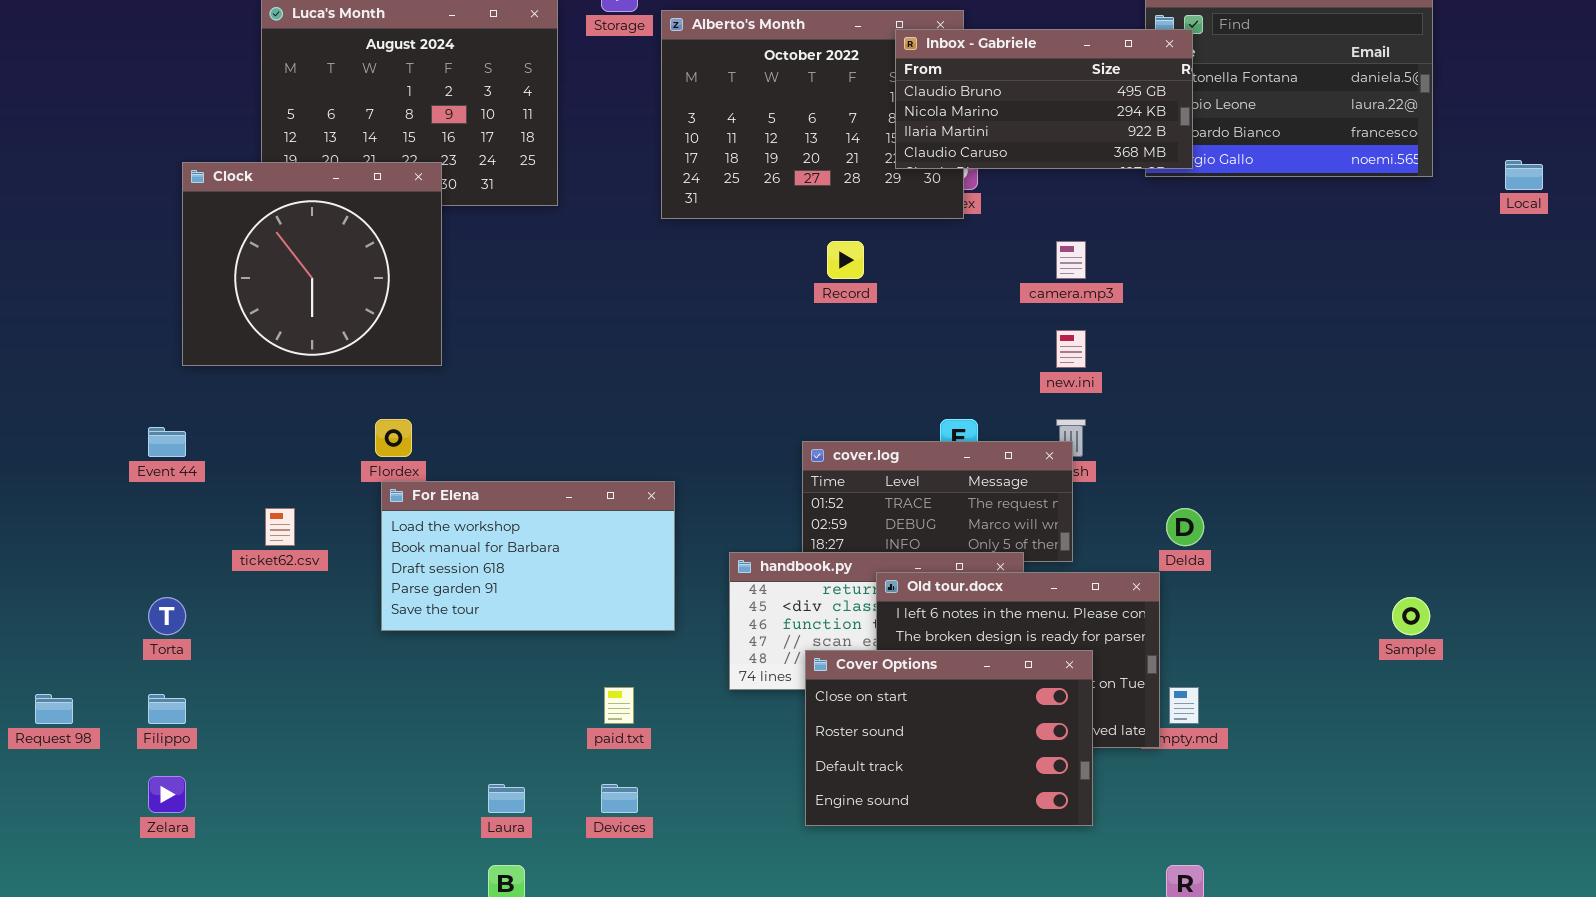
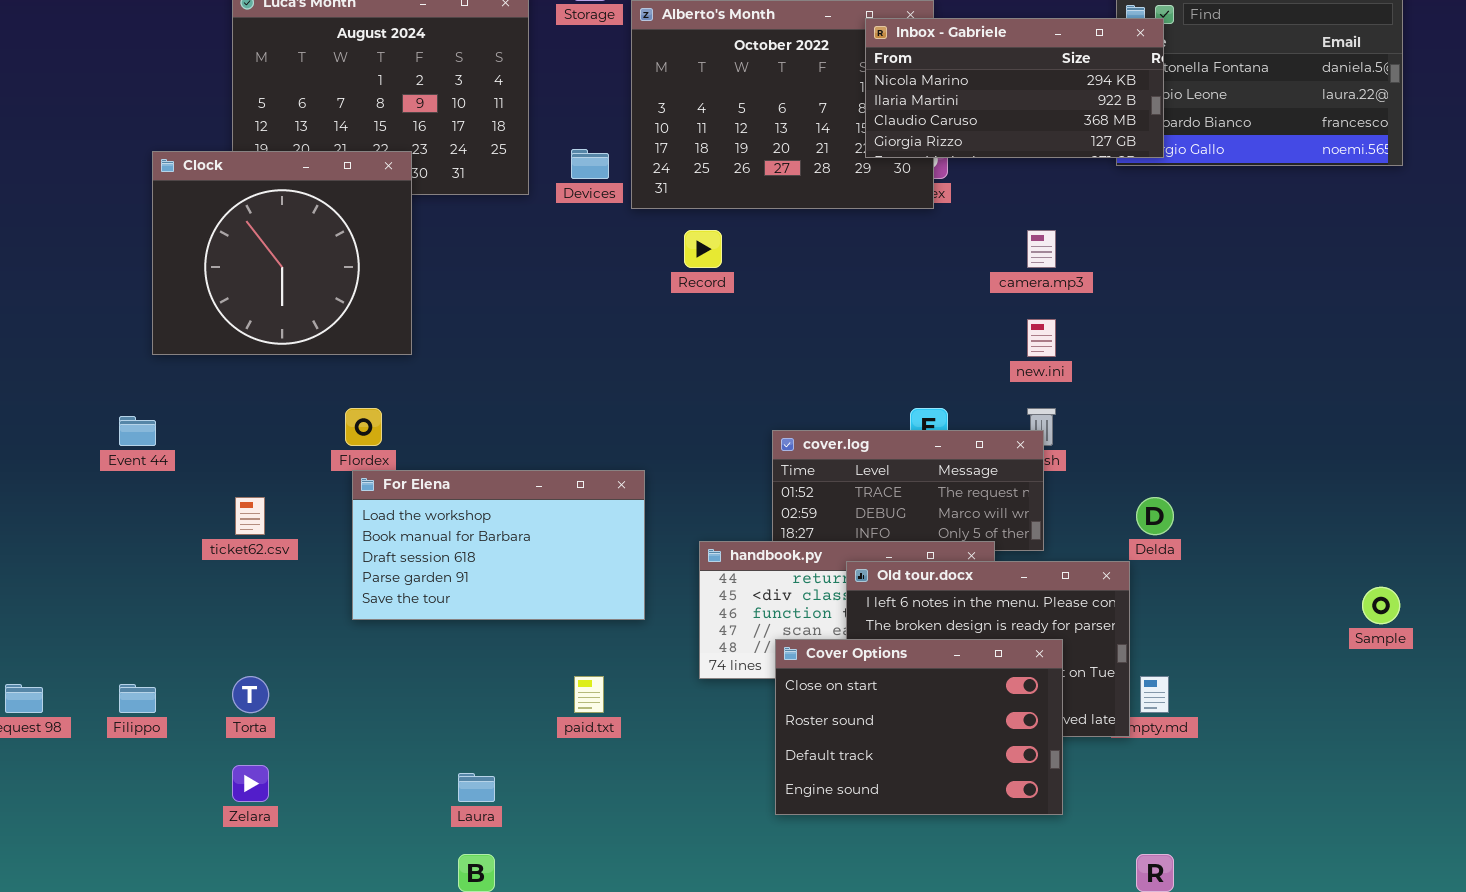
Inbox - Gabriele: [895,29,1193,169] -> [865,18,1164,158], scrolled down 1 row
Record: [827,241,864,279] -> [684,230,722,268], moved
Torta: [148,597,186,635] -> [232,676,269,713], moved
Zelara: [148,776,186,813] -> [232,765,269,802], moved
Devices: [601,784,638,813] -> [571,149,609,179], moved

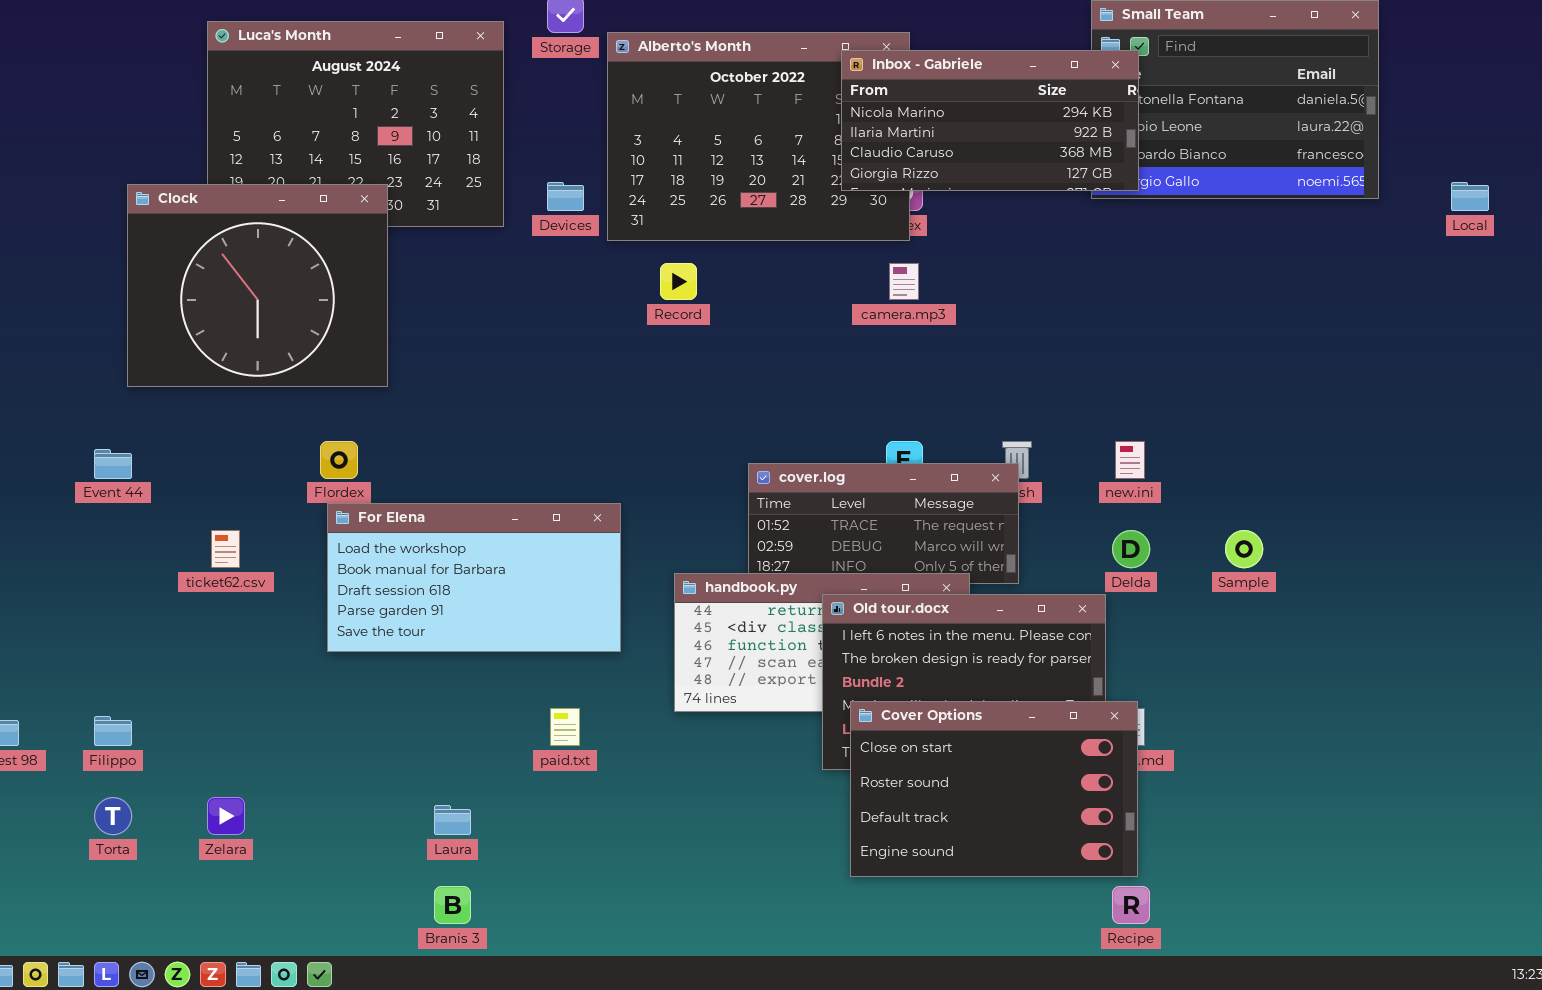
camera.mp3: [1027,230,1056,268] -> [889,263,919,300], moved
new.ini: [1027,319,1056,357] -> [1115,441,1145,479], moved
Sample: [1362,587,1400,624] -> [1225,530,1263,568], moved
Cover Options: [775,639,1063,815] -> [850,701,1138,877], moved
Torta: [232,676,269,713] -> [94,797,132,835], moved

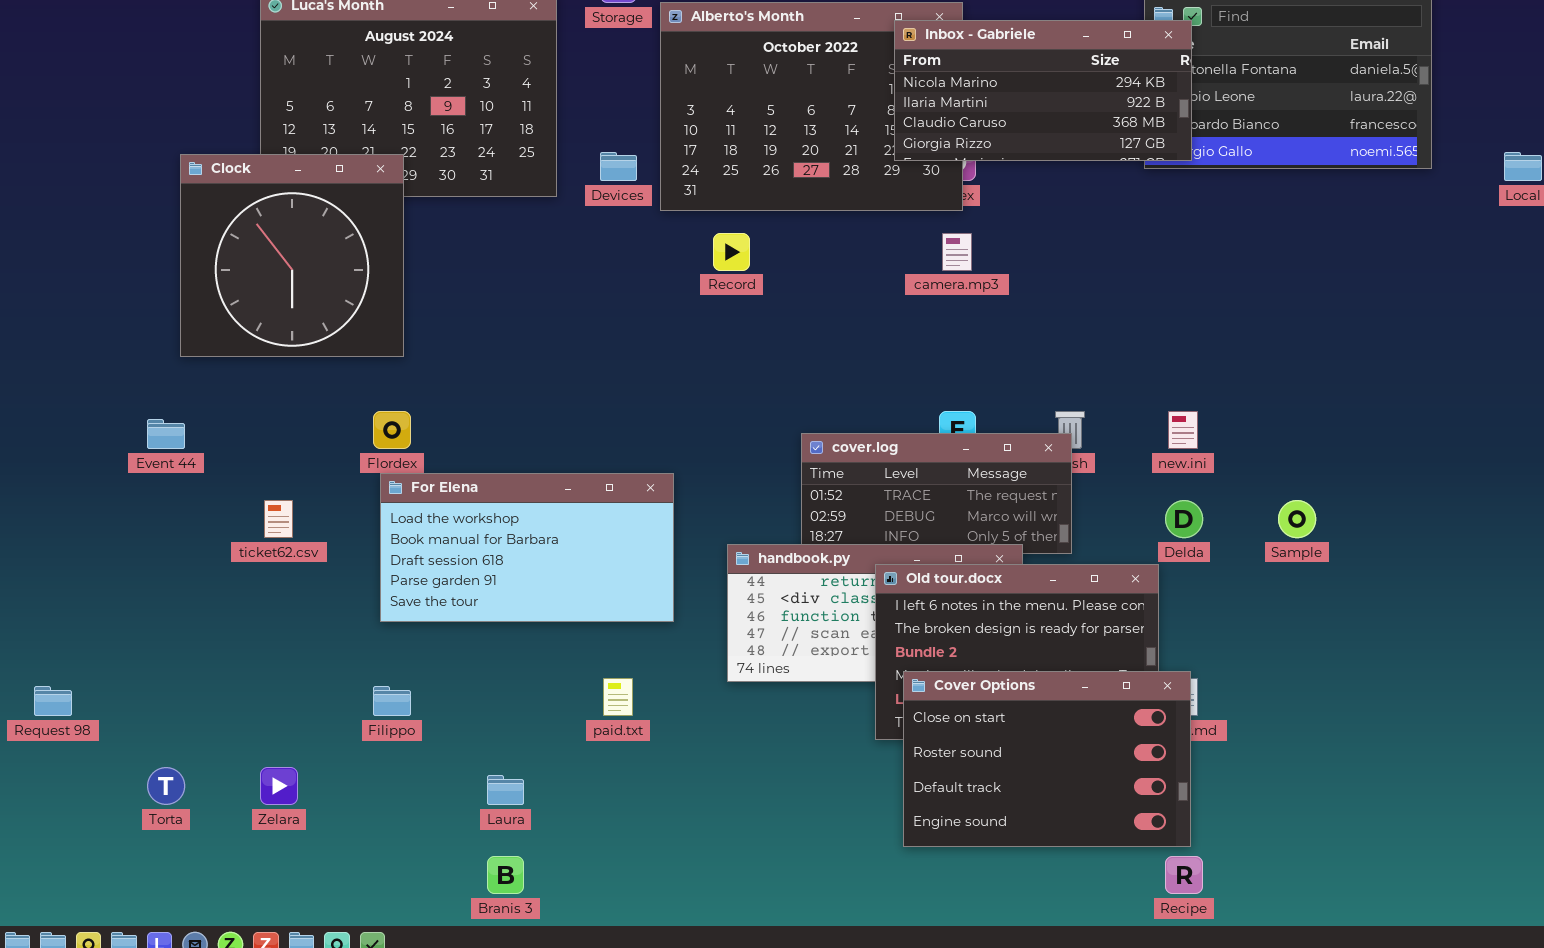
Clock: [127,184,388,387] -> [180,154,404,357], resized
Filippo: [94,716,132,746] -> [373,686,411,716], moved

